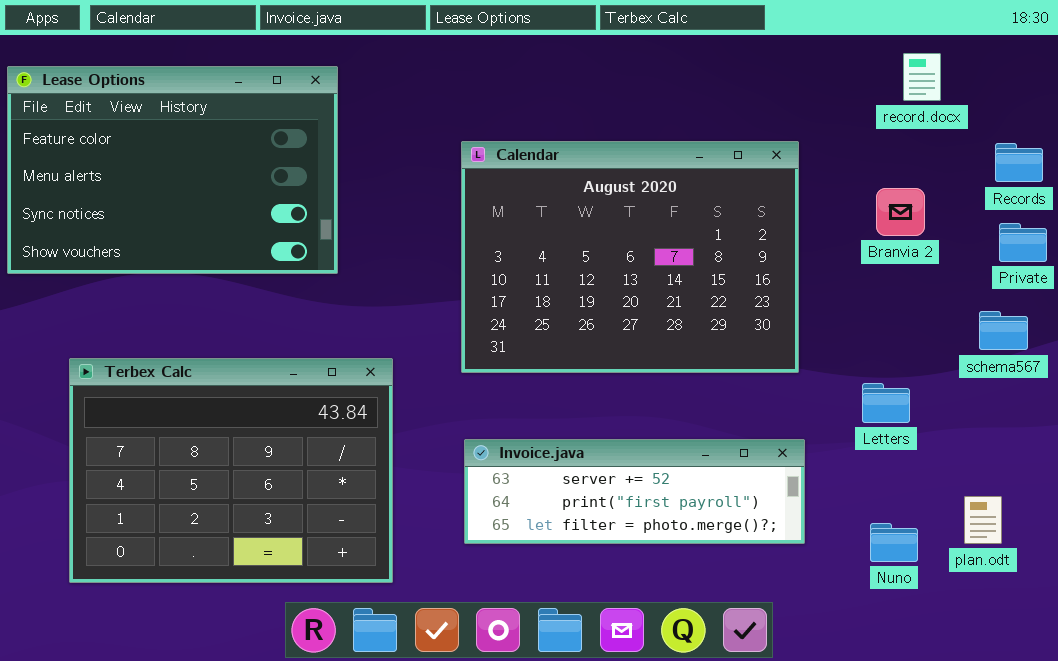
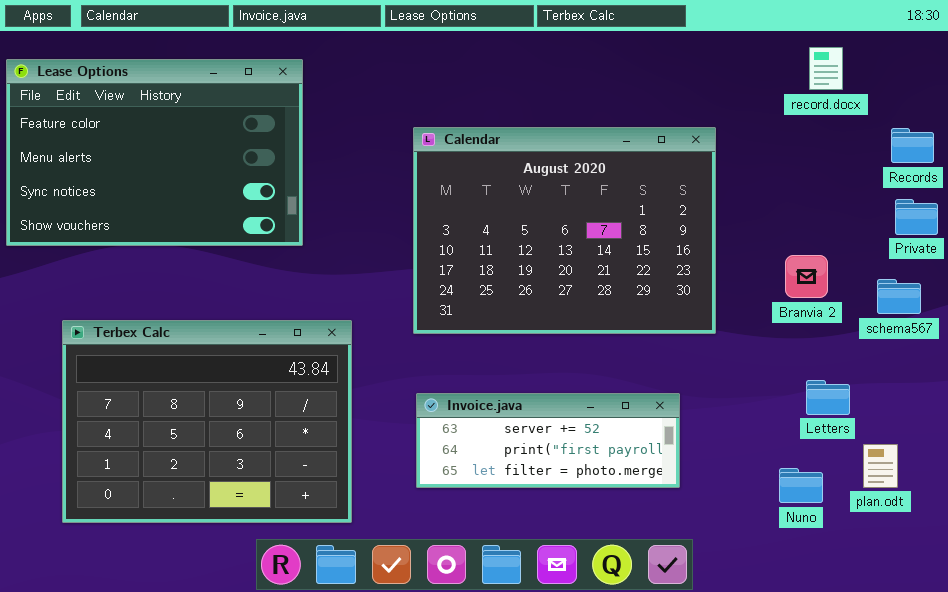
Branvia 2: [876,188,925,236] -> [785,255,828,298], moved
Letters: [862,383,910,423] -> [806,380,850,415], moved
Invoice.java: [464,439,805,544] -> [416,393,680,488], resized

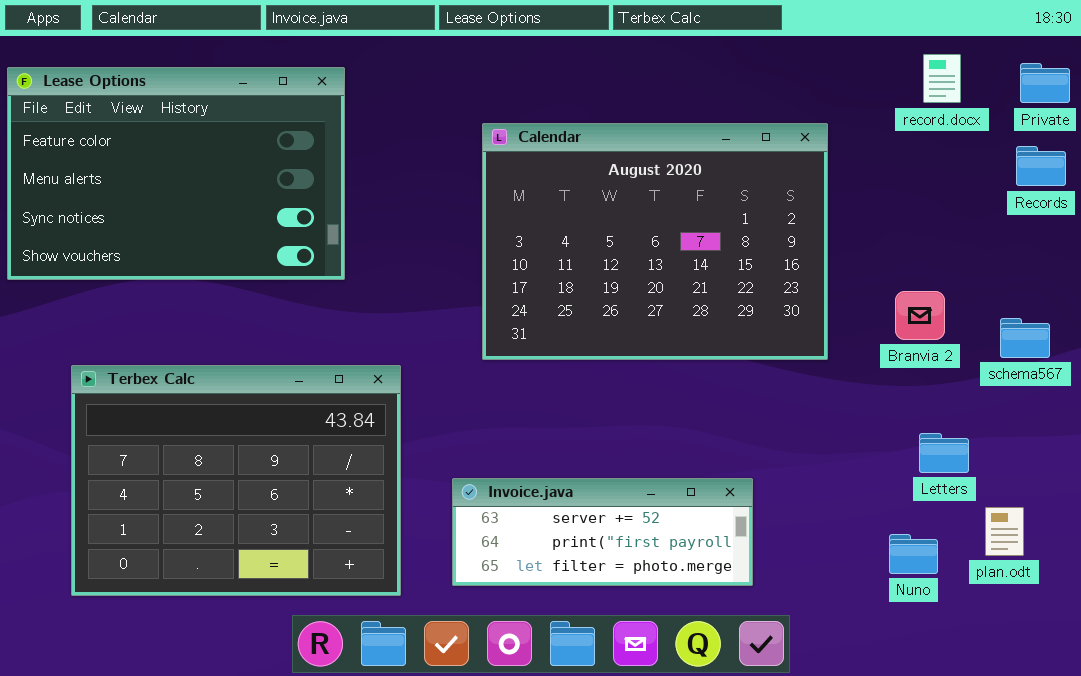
Calendar: [413,127,716,334] -> [482,123,828,360], moved
Private: [895,199,938,235] -> [1020,63,1070,103], moved
Invoice.java: [416,393,680,488] -> [452,478,753,586], moved

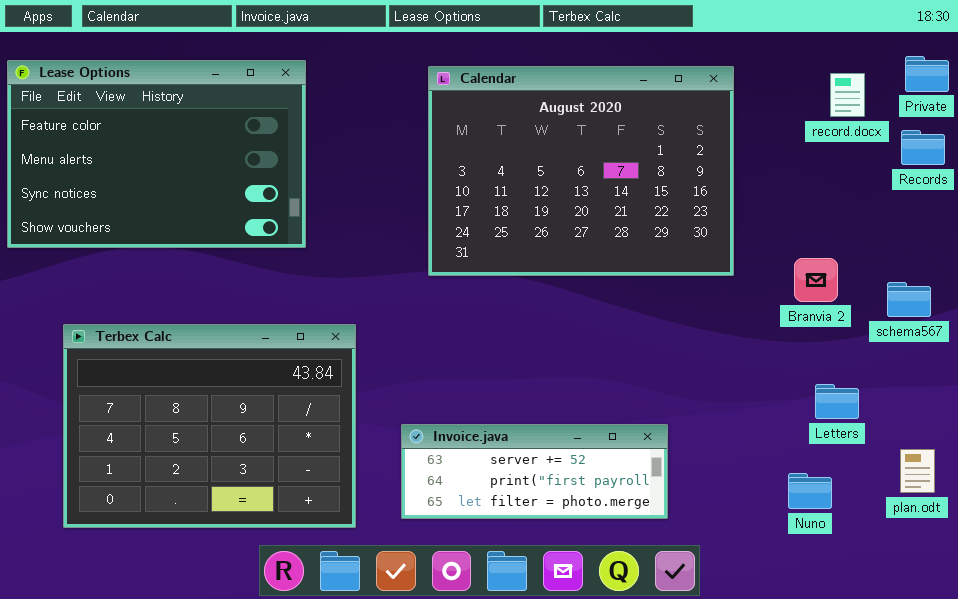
record.docx: [923,54,961,103] -> [830,73,865,117], moved
Calendar: [482,123,828,360] -> [428,66,734,276], moved
plan.odt: [985,507,1024,556] -> [900,449,935,493], moved

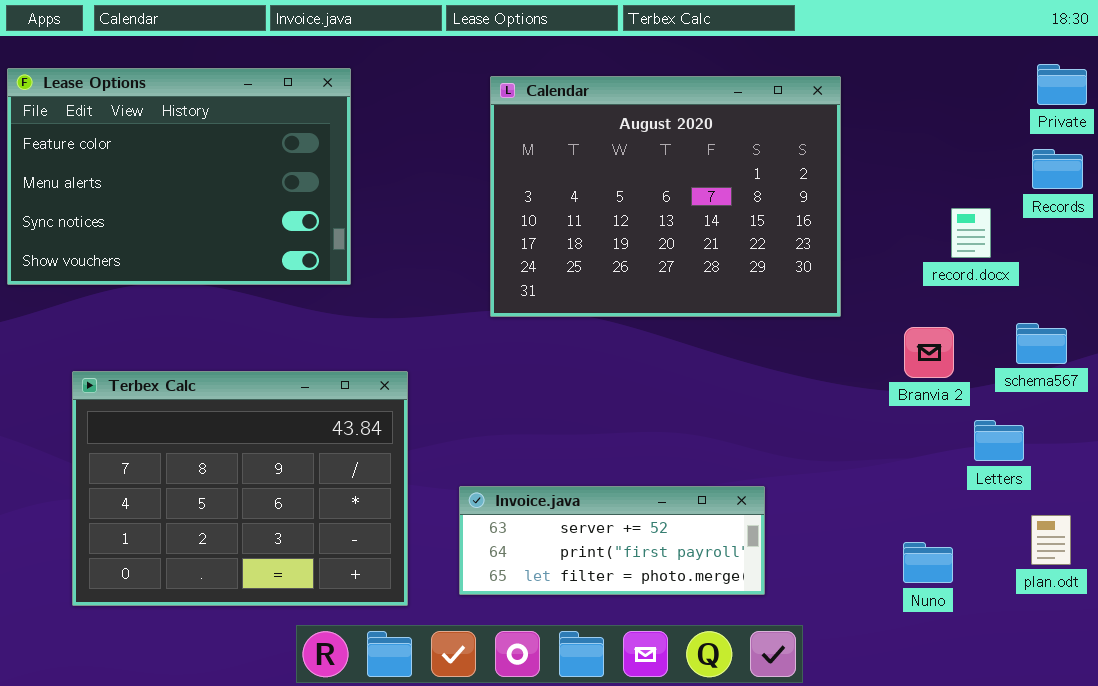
record.docx: [830,73,865,117] -> [951,208,991,258], moved
Branvia 2: [794,258,838,302] -> [904,327,954,378], moved
Letters: [815,384,859,419] -> [974,420,1024,461], moved

